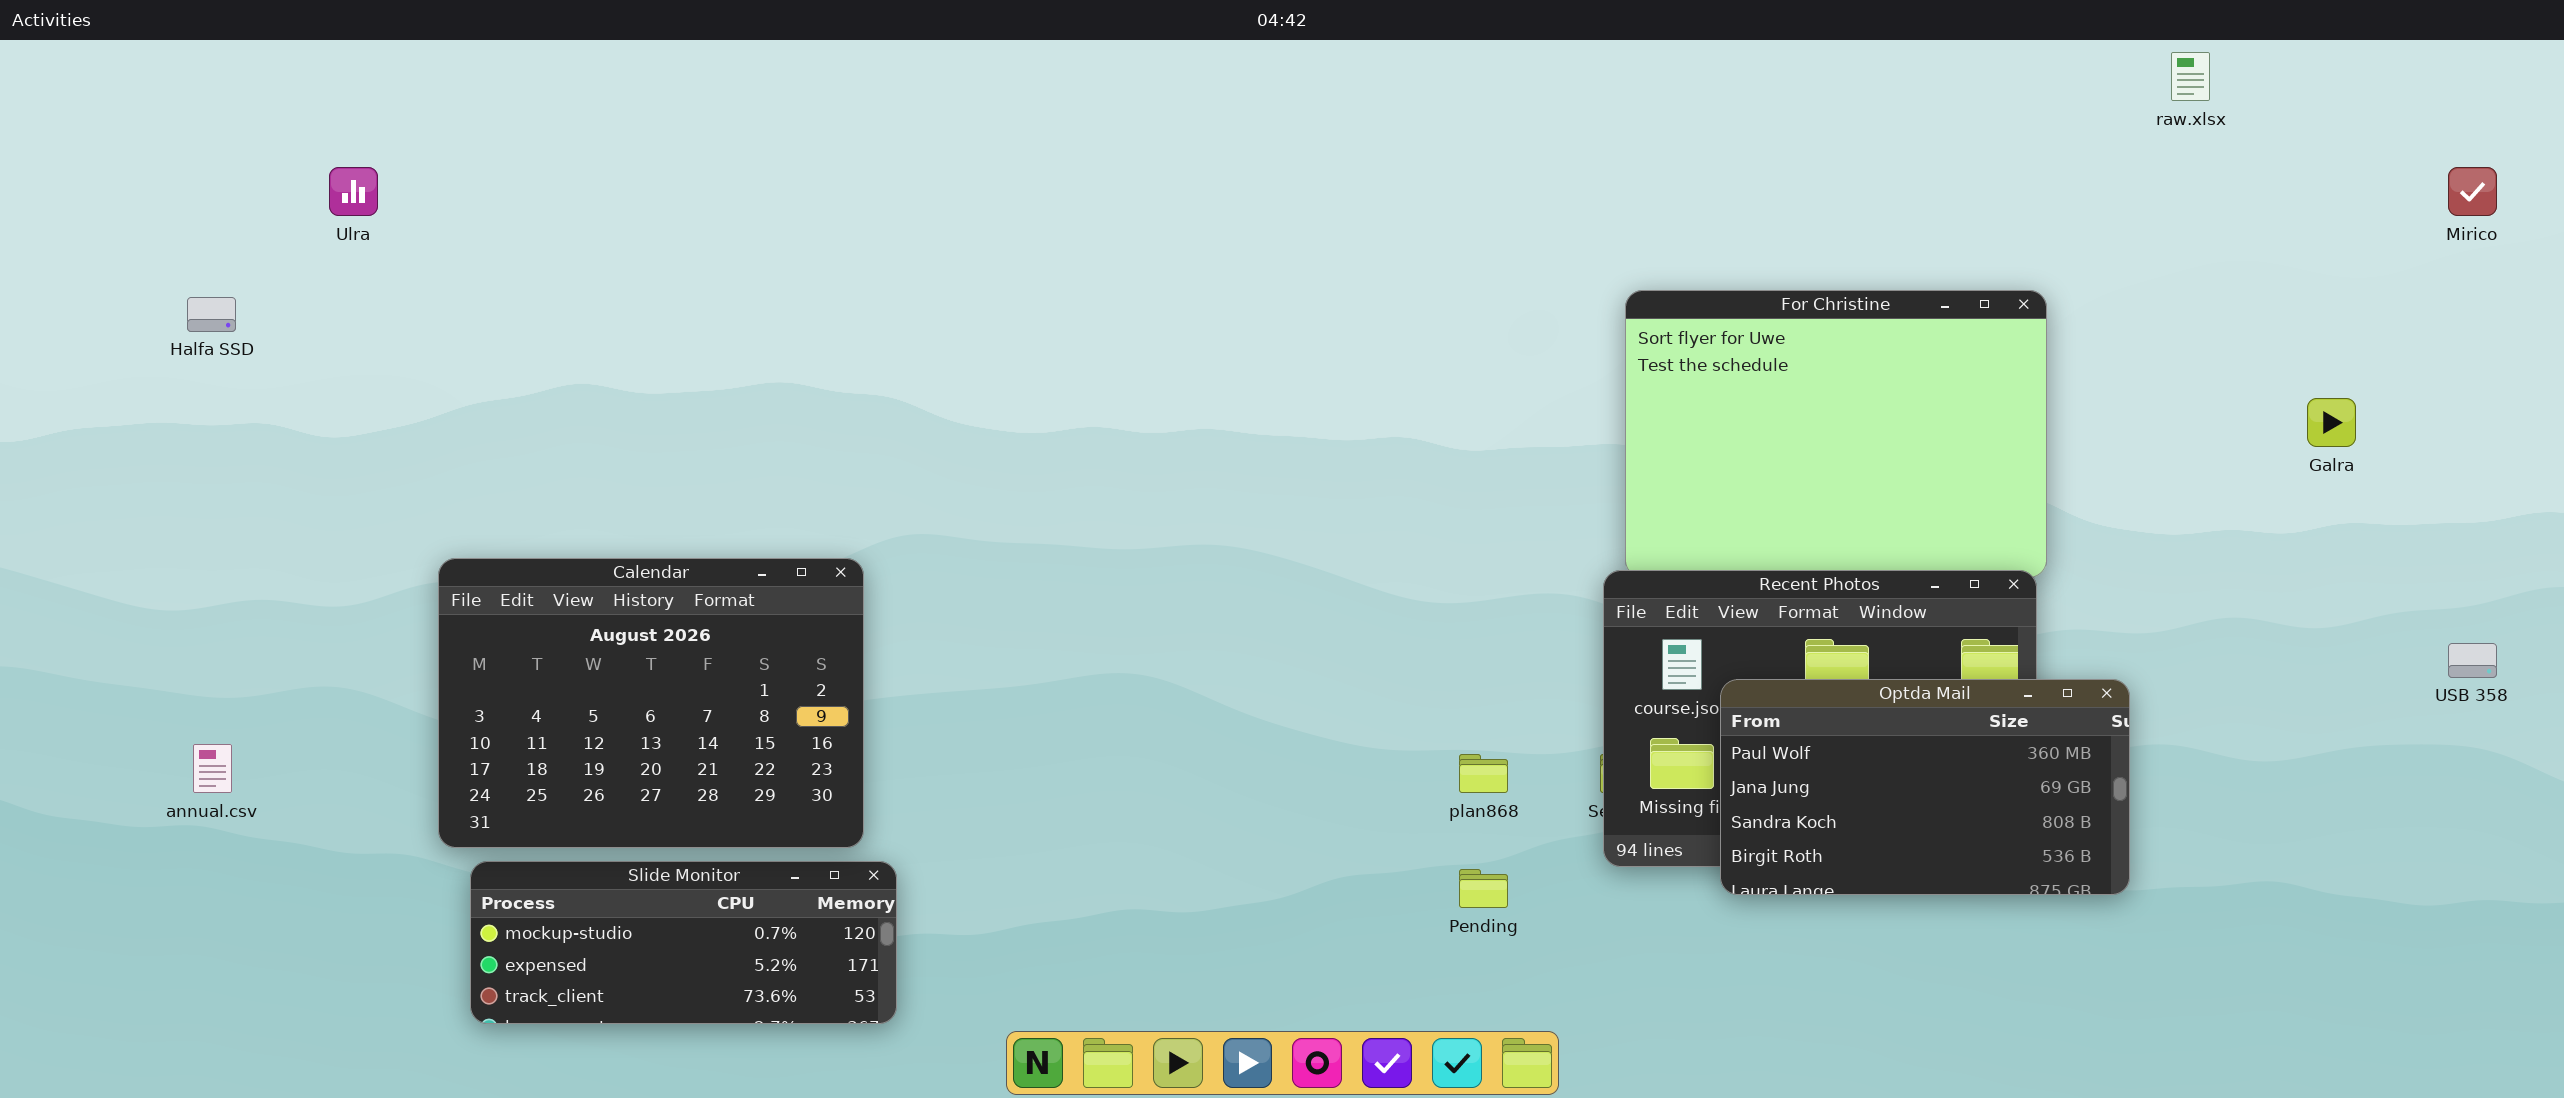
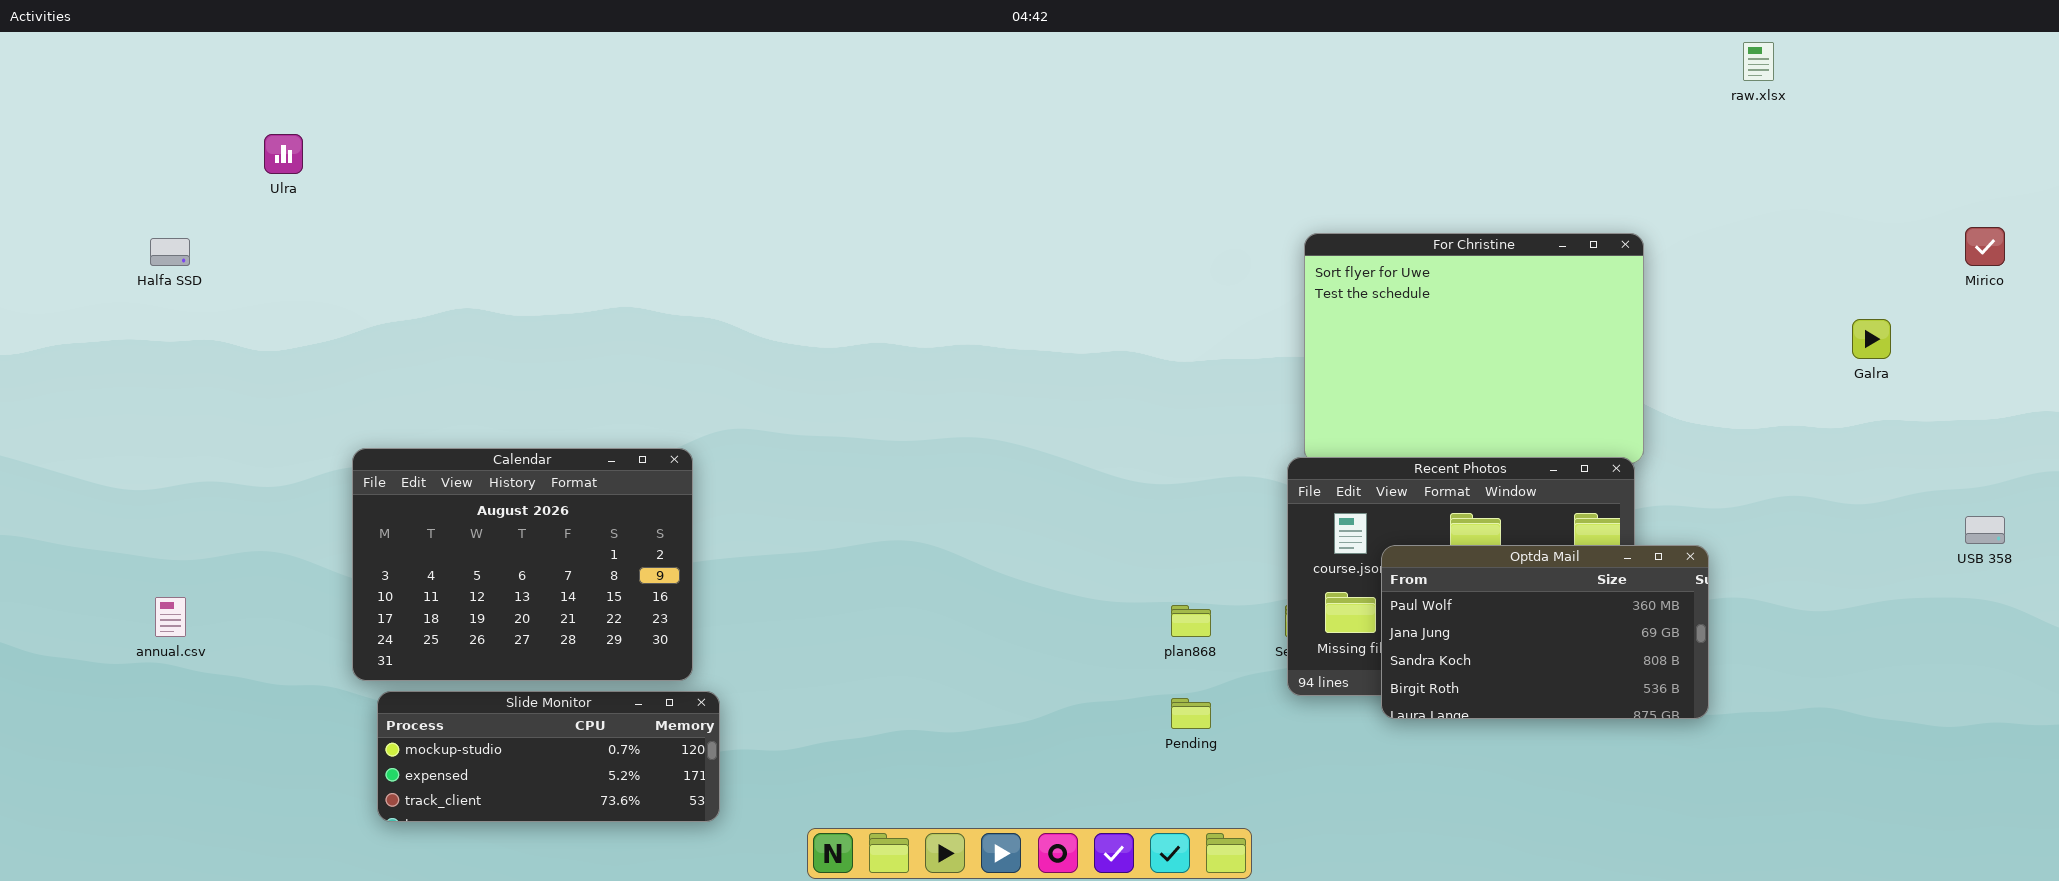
Mirico: [2448,167,2497,216] -> [1965,227,2005,266], moved

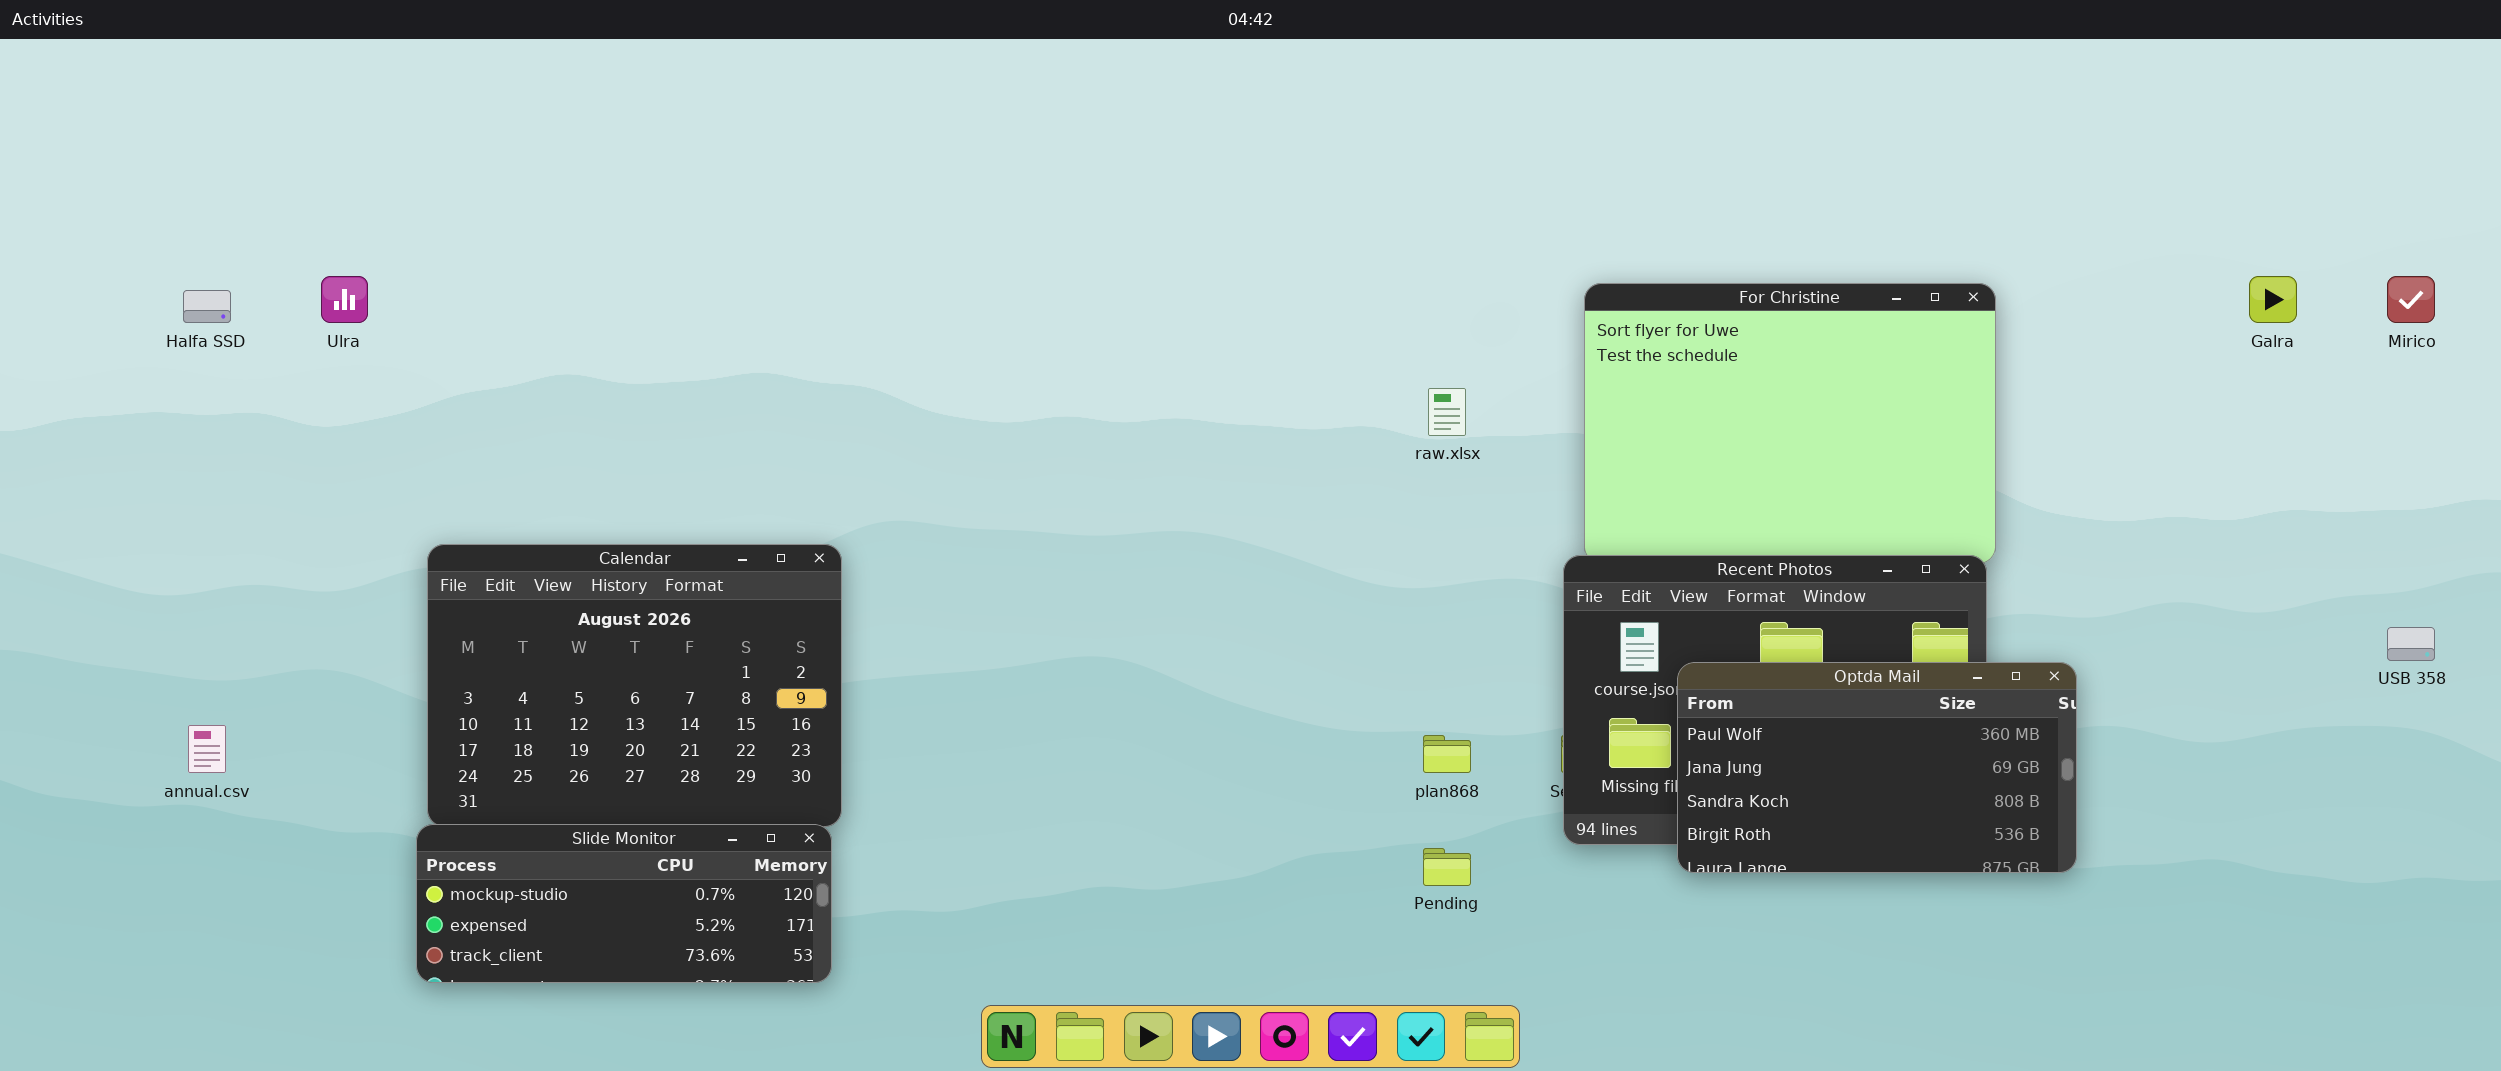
raw.xlsx: [1743,42,1774,81] -> [1428,388,1466,436], moved
Ulra: [264,134,303,174] -> [321,276,368,323], moved
Galra: [1852,319,1891,359] -> [2249,276,2297,323], moved
Slide Monitor: [377,691,720,822] -> [416,824,832,983], moved

